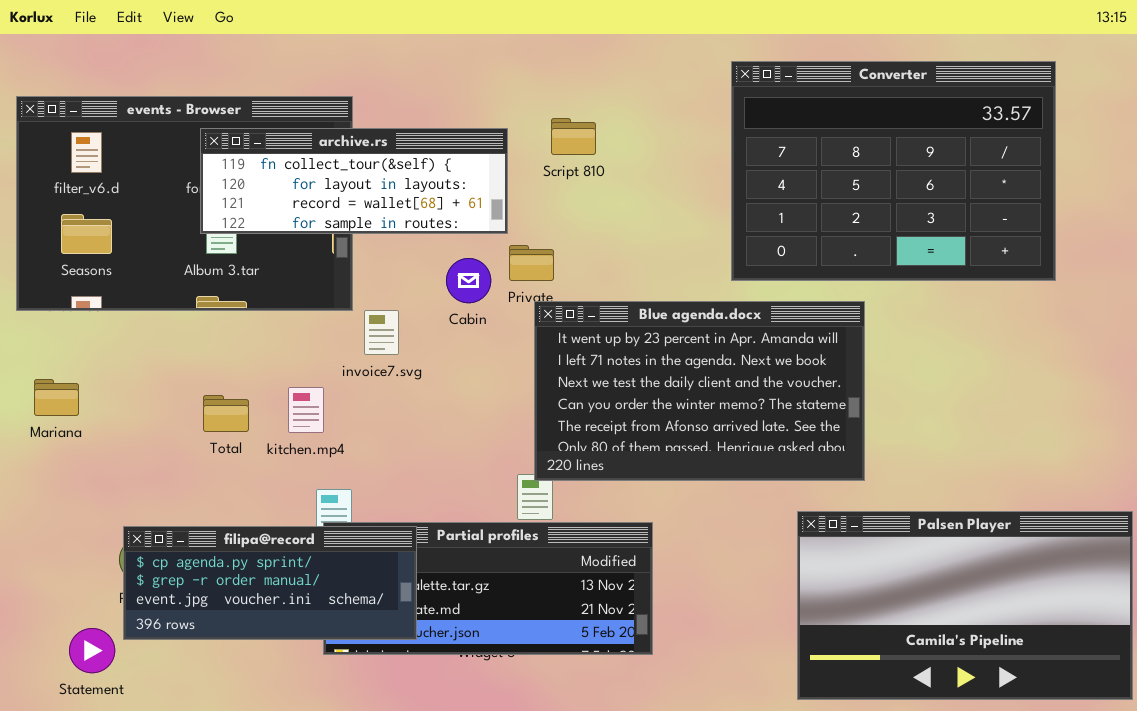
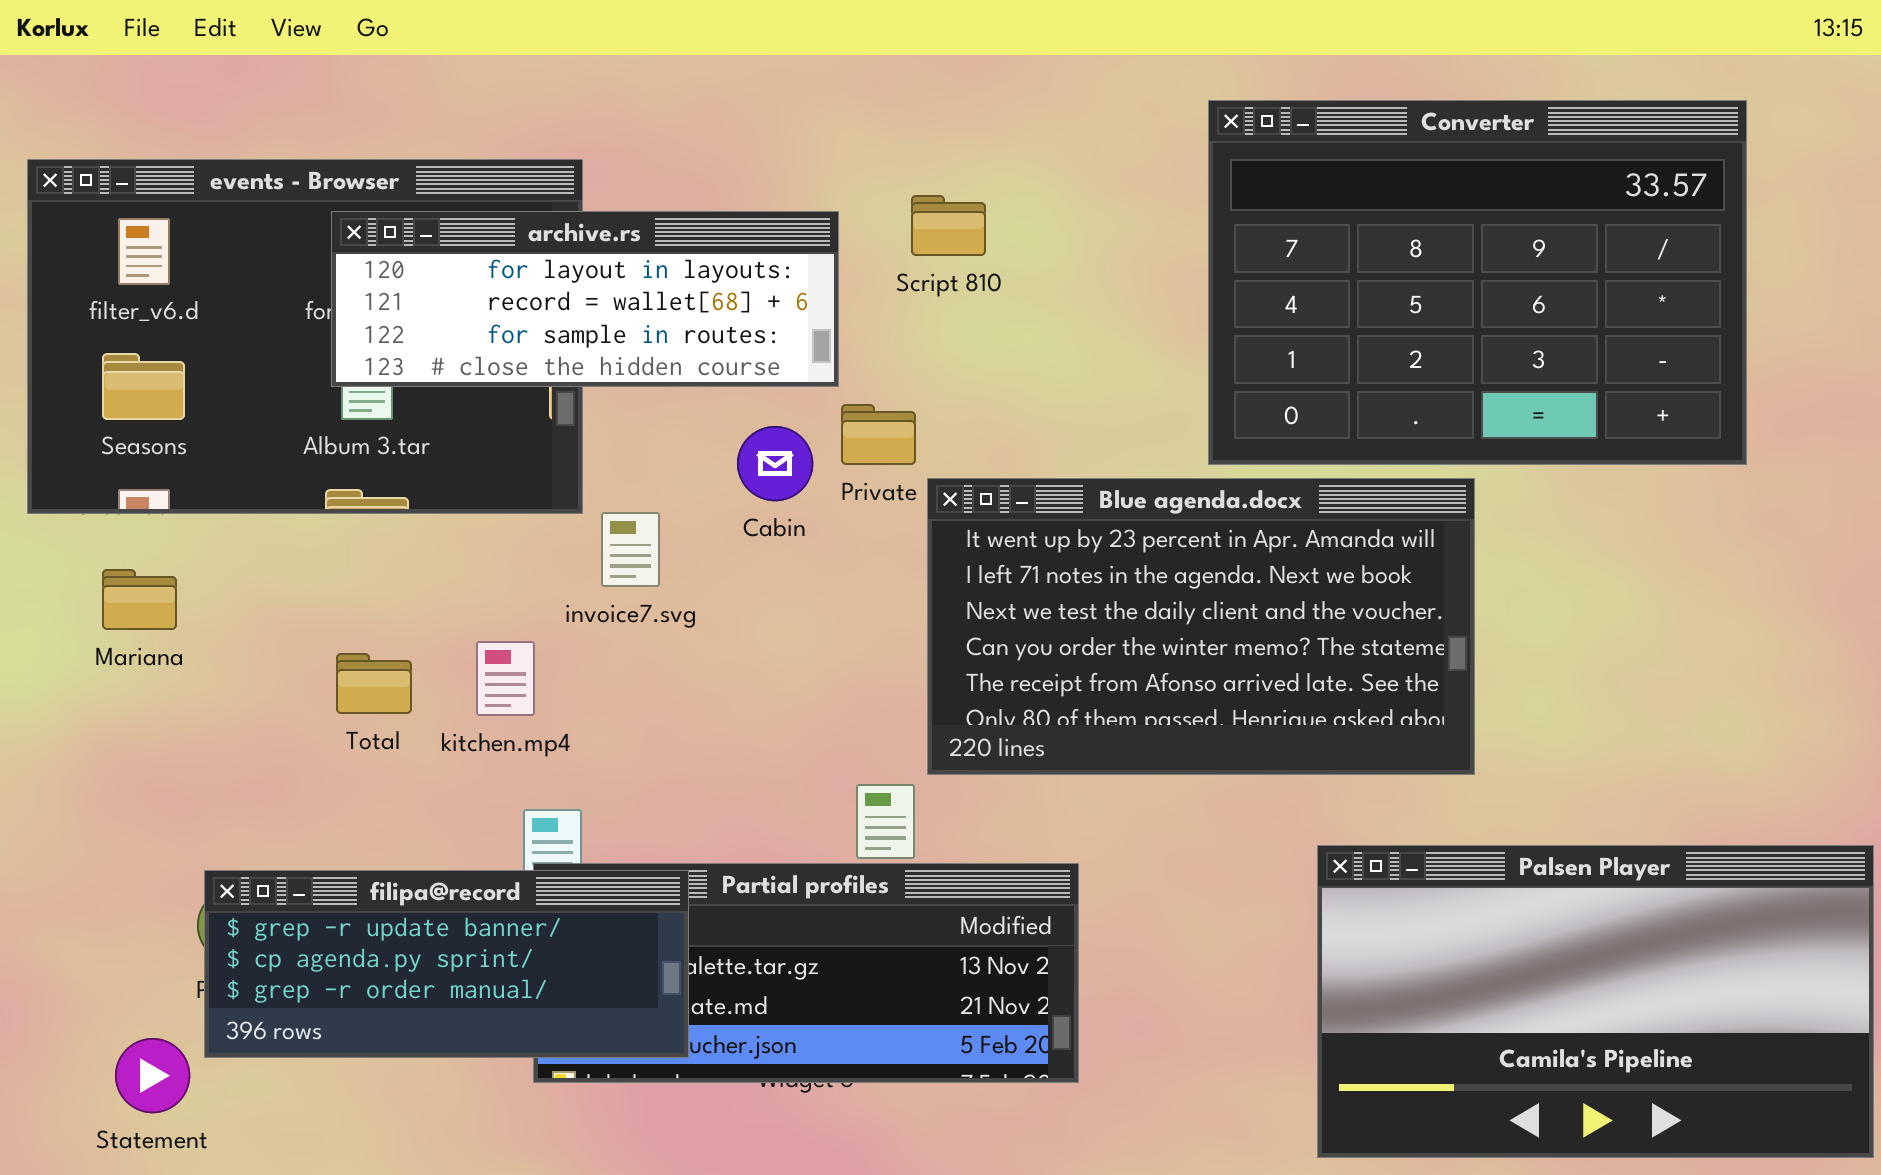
archive.rs: [200,128,508,234] -> [331,211,839,387], scrolled down 1 row
Blue agenda.docx: [534,301,865,481] -> [927,478,1475,775], moved
Mariana: [34,379,79,416] -> [102,569,177,630], moved
filipa@record: [123,526,417,640] -> [204,870,689,1058], scrolled up 1 row

